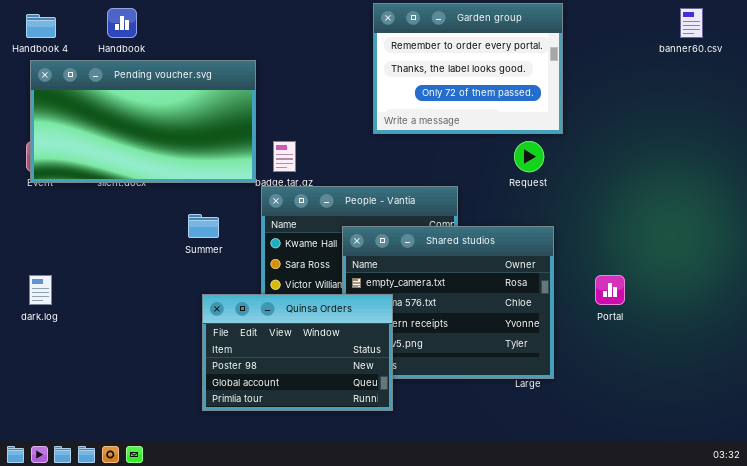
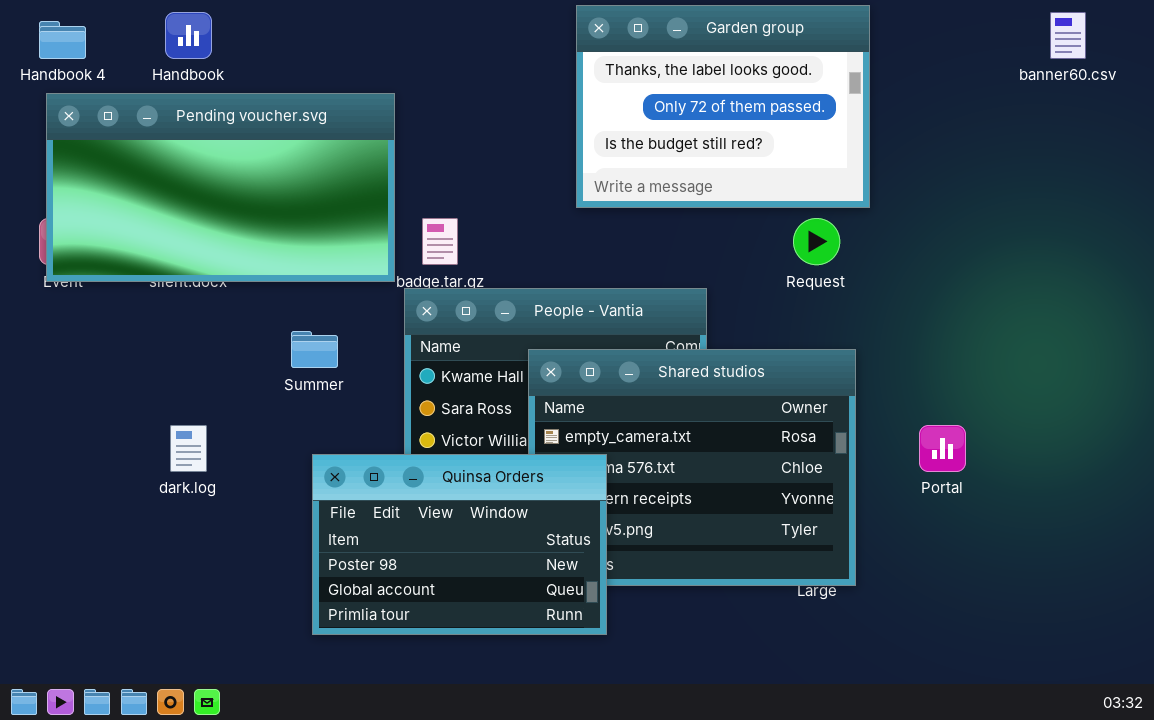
Garden group: [373,3,563,134] -> [576,5,870,208], scrolled down 1 row
dark.log: [29,275,52,305] -> [170,425,207,472], moved

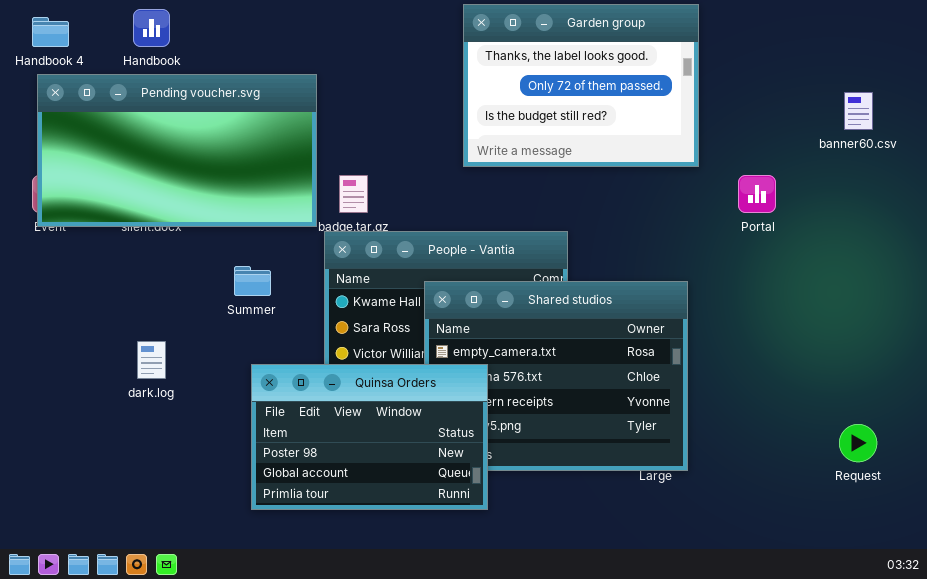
banner60.csv: [1050,12,1086,59] -> [844,92,873,130], moved
Request: [793,218,840,265] -> [839,424,877,462], moved
Portal: [919,425,966,472] -> [738,175,776,213], moved

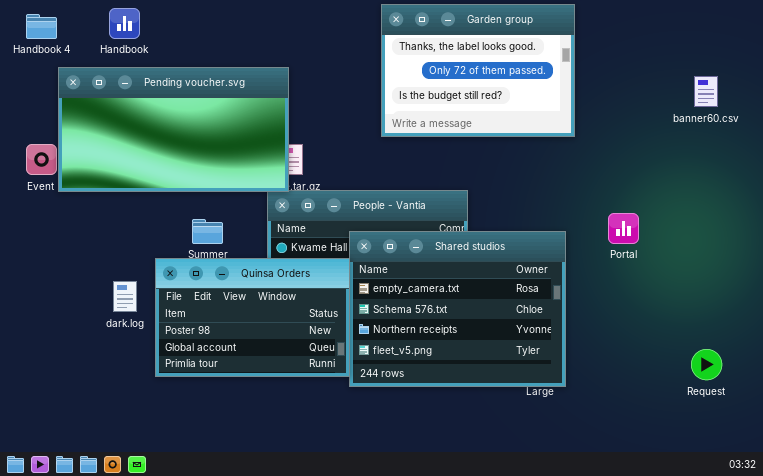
Pending voucher.svg: [37,74,317,227] -> [58,67,289,192], moved
Portal: [738,175,776,213] -> [608,213,639,244], moved
Quinsa Orders: [251,364,488,510] -> [155,258,350,377], moved

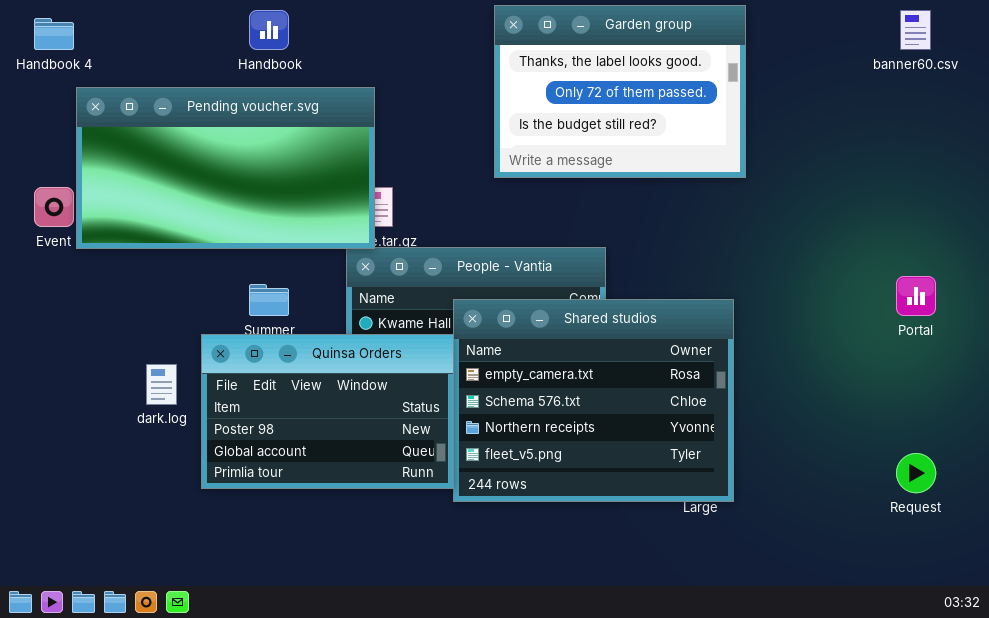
Handbook: [109,8,140,39] -> [249,10,289,50], moved
banner60.csv: [694,76,718,107] -> [900,10,931,50], moved
Portal: [608,213,639,244] -> [896,276,936,316], moved

